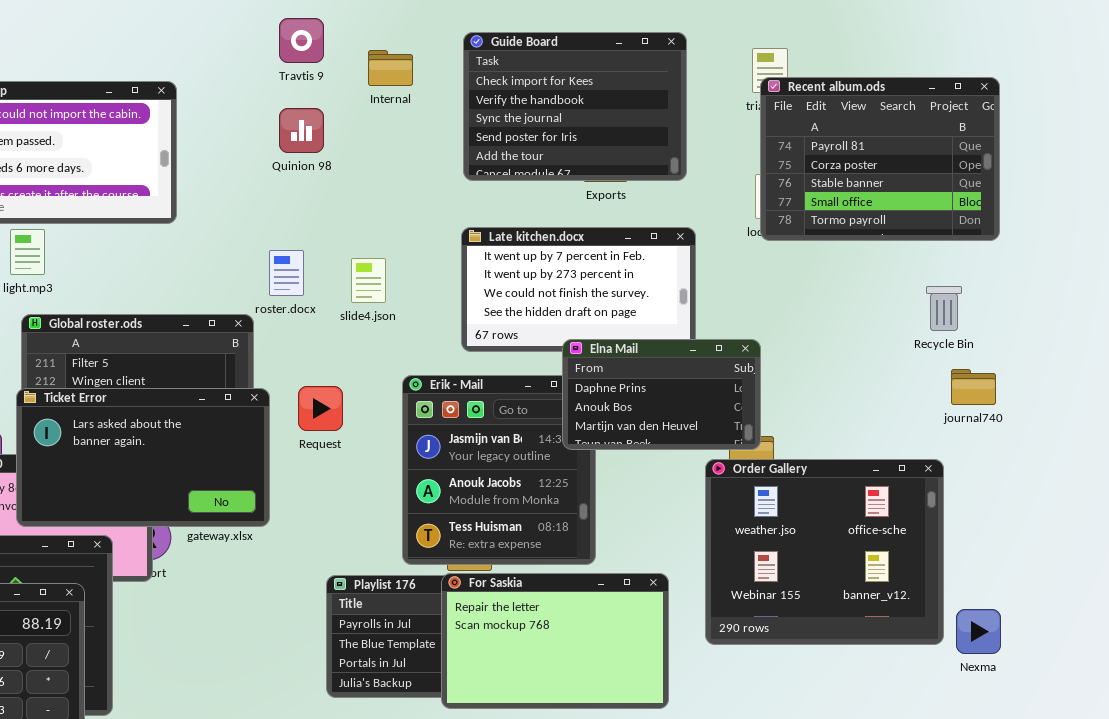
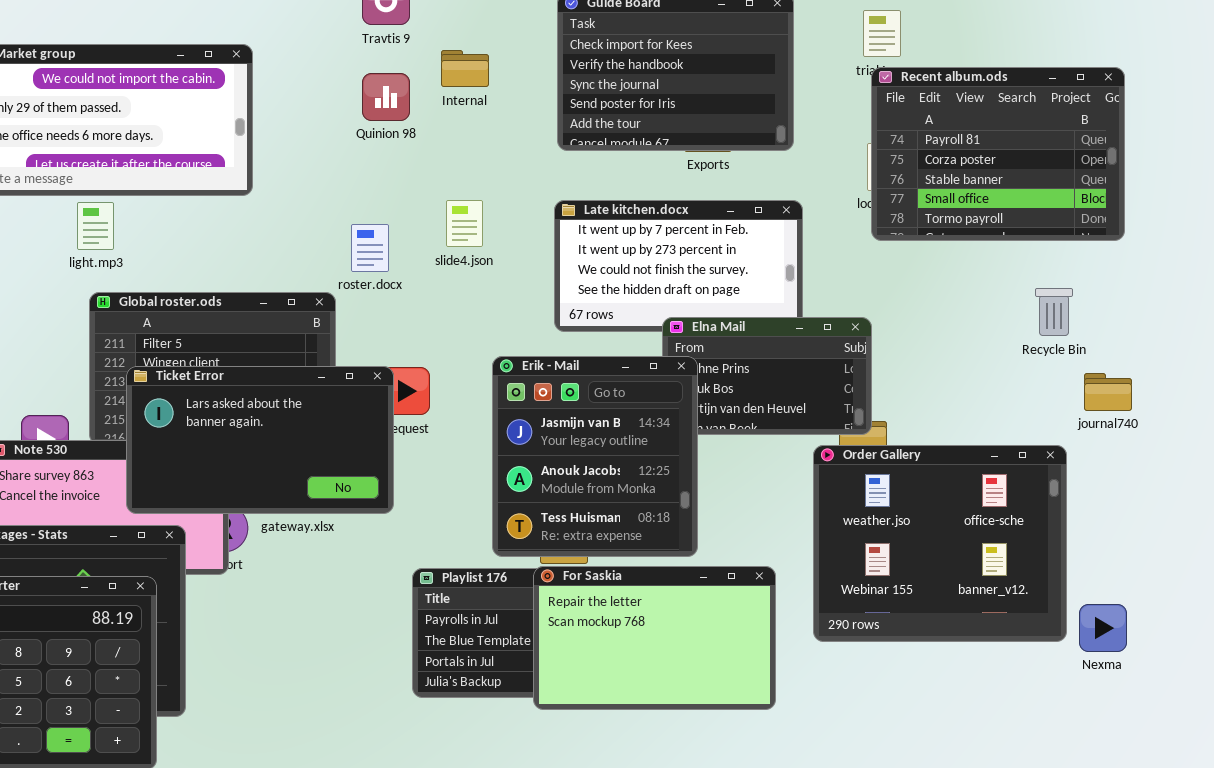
Internal: [368,50,413,86] -> [441,50,489,87], moved
Recent album.ods: [760,77,1000,241] -> [871,67,1125,241], moved
slide4.json: [351,258,386,303] -> [446,200,483,247], moved
Recycle Bin: [926,286,962,331] -> [1035,288,1073,336], moved
journal740: [951,369,996,405] -> [1084,373,1132,411], moved
Erik - Mail: [402,375,596,565] -> [492,356,698,557], raised
Ticket Error: [16,388,270,527] -> [126,366,394,514], moved

